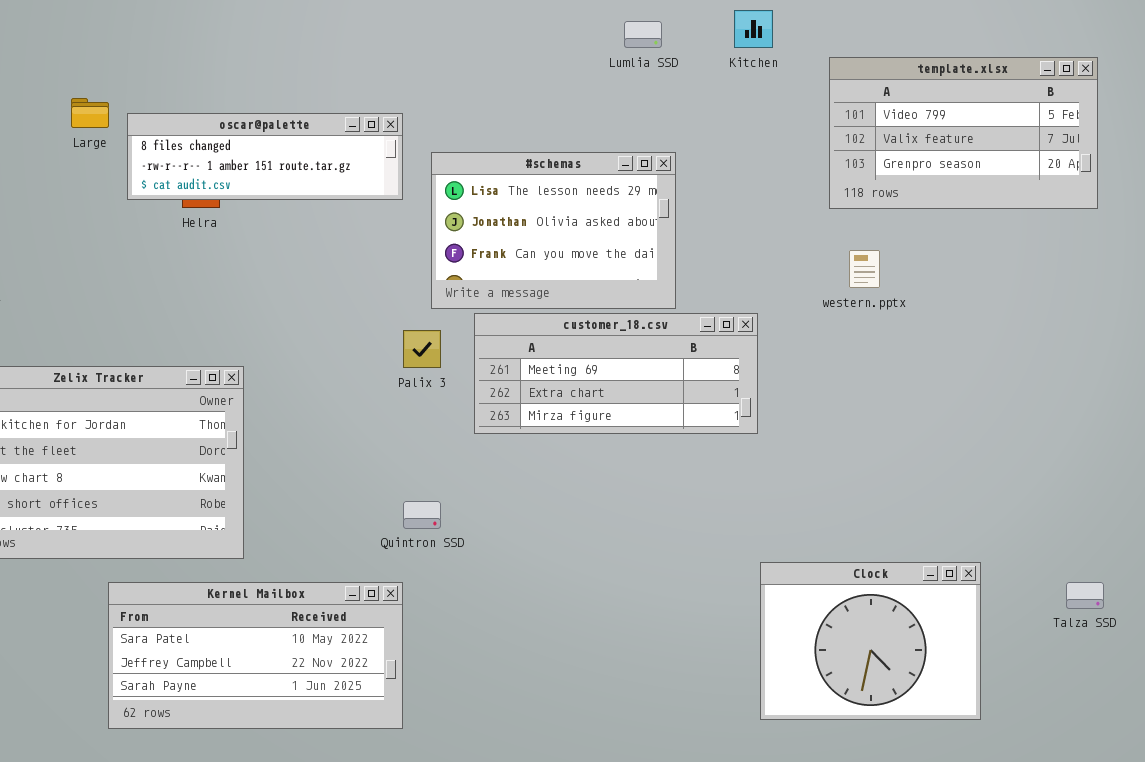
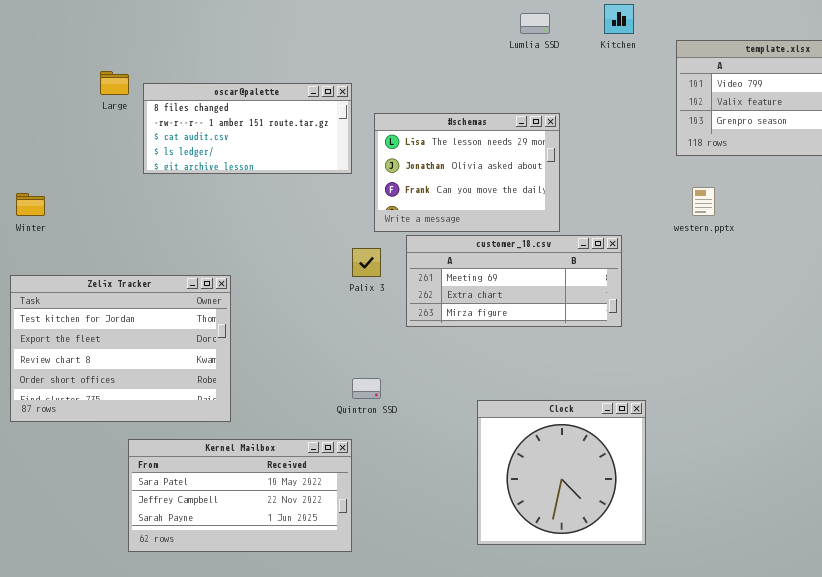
oscar@palette: [127,113,403,200] -> [143,83,352,174], resized
Clock: [760,562,981,720] -> [477,400,646,545], moved, resized

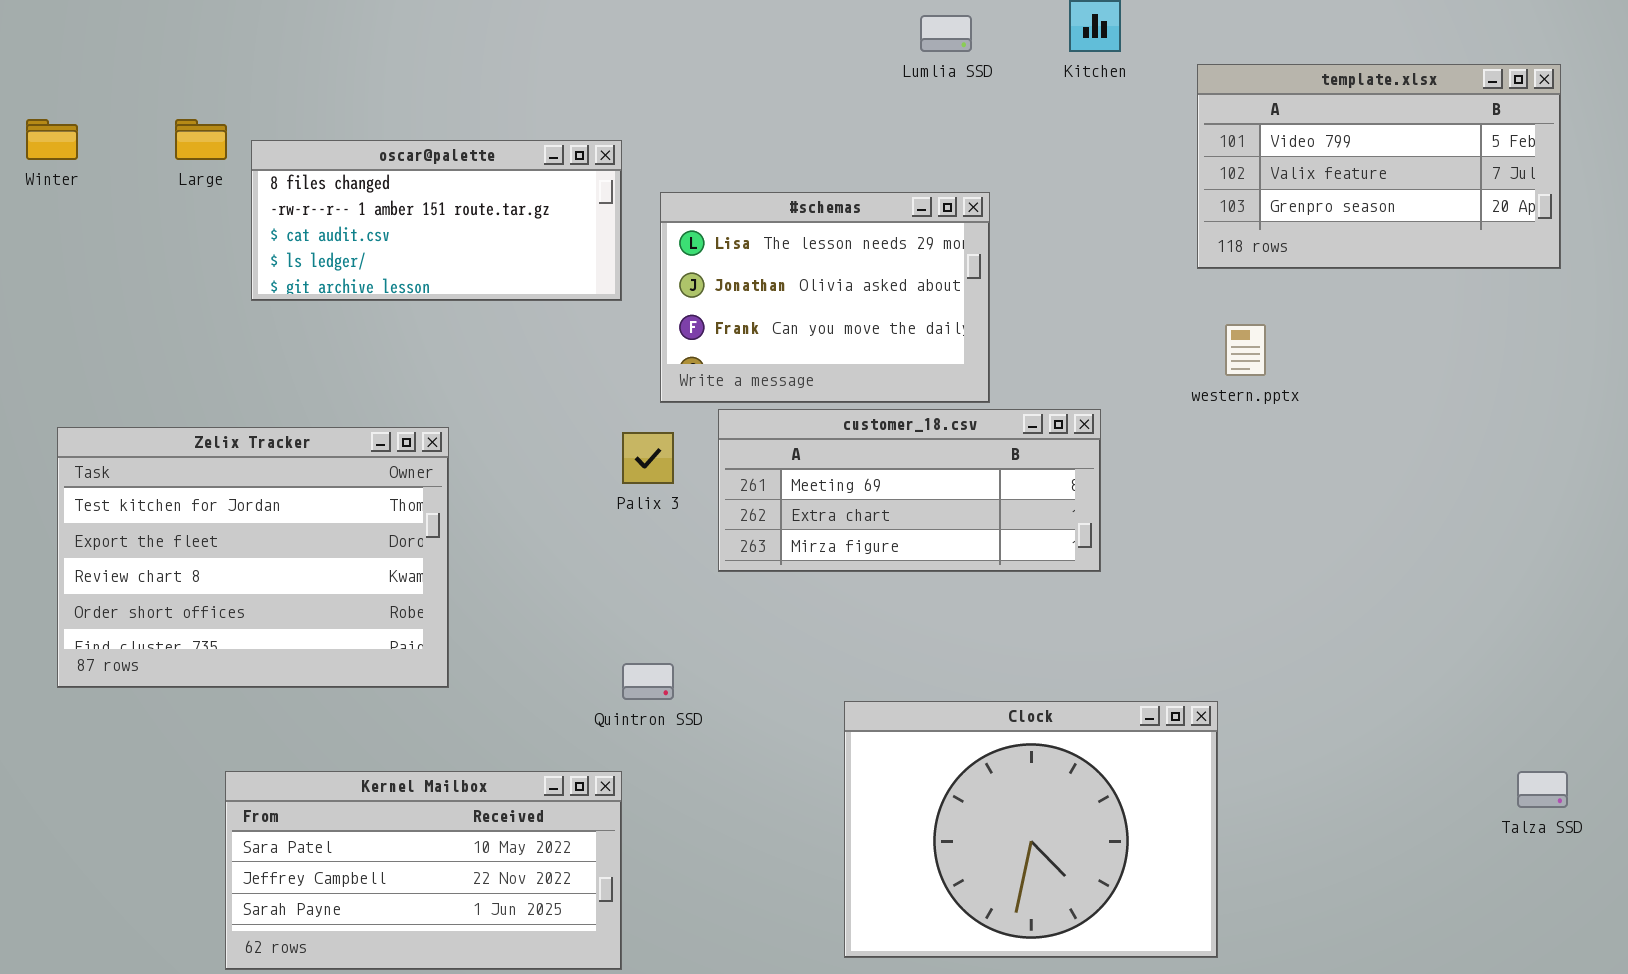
Winter: [16,193,45,216] -> [26,119,78,160], moved
Zelix Tracker: [10,275,231,422] -> [57,427,449,688], moved
Clock: [477,400,646,545] -> [844,701,1218,958], resized

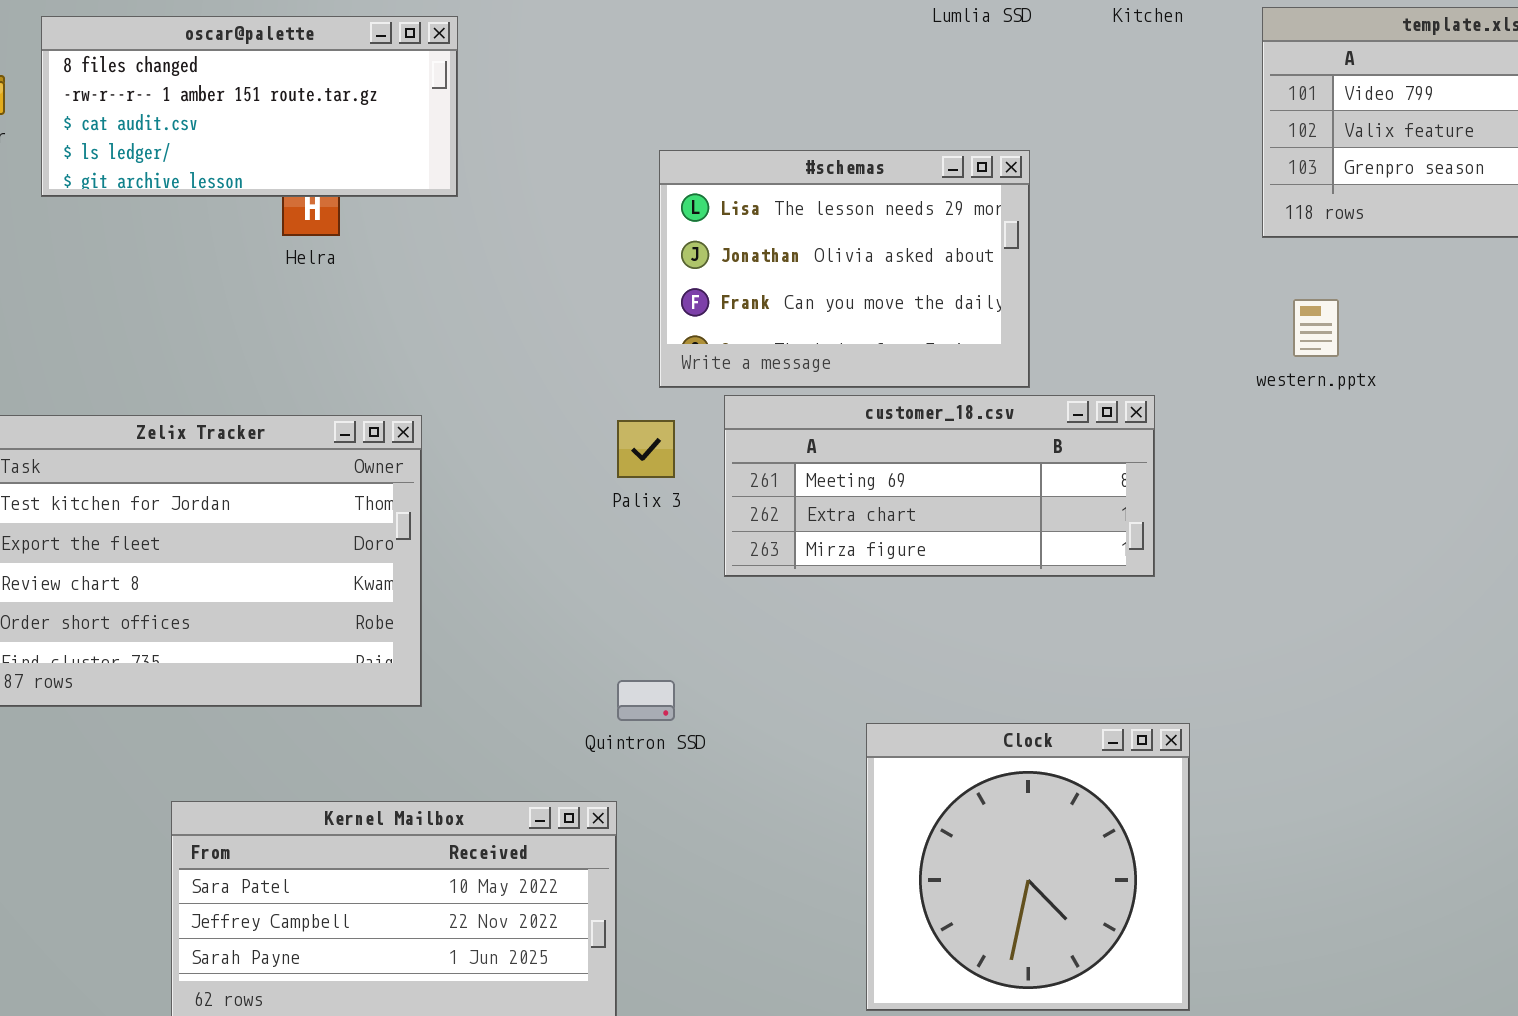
oscar@palette: [251,140,622,301] -> [41,16,458,197], moved
Clock: [844,701,1218,958] -> [866,723,1190,1011], resized

